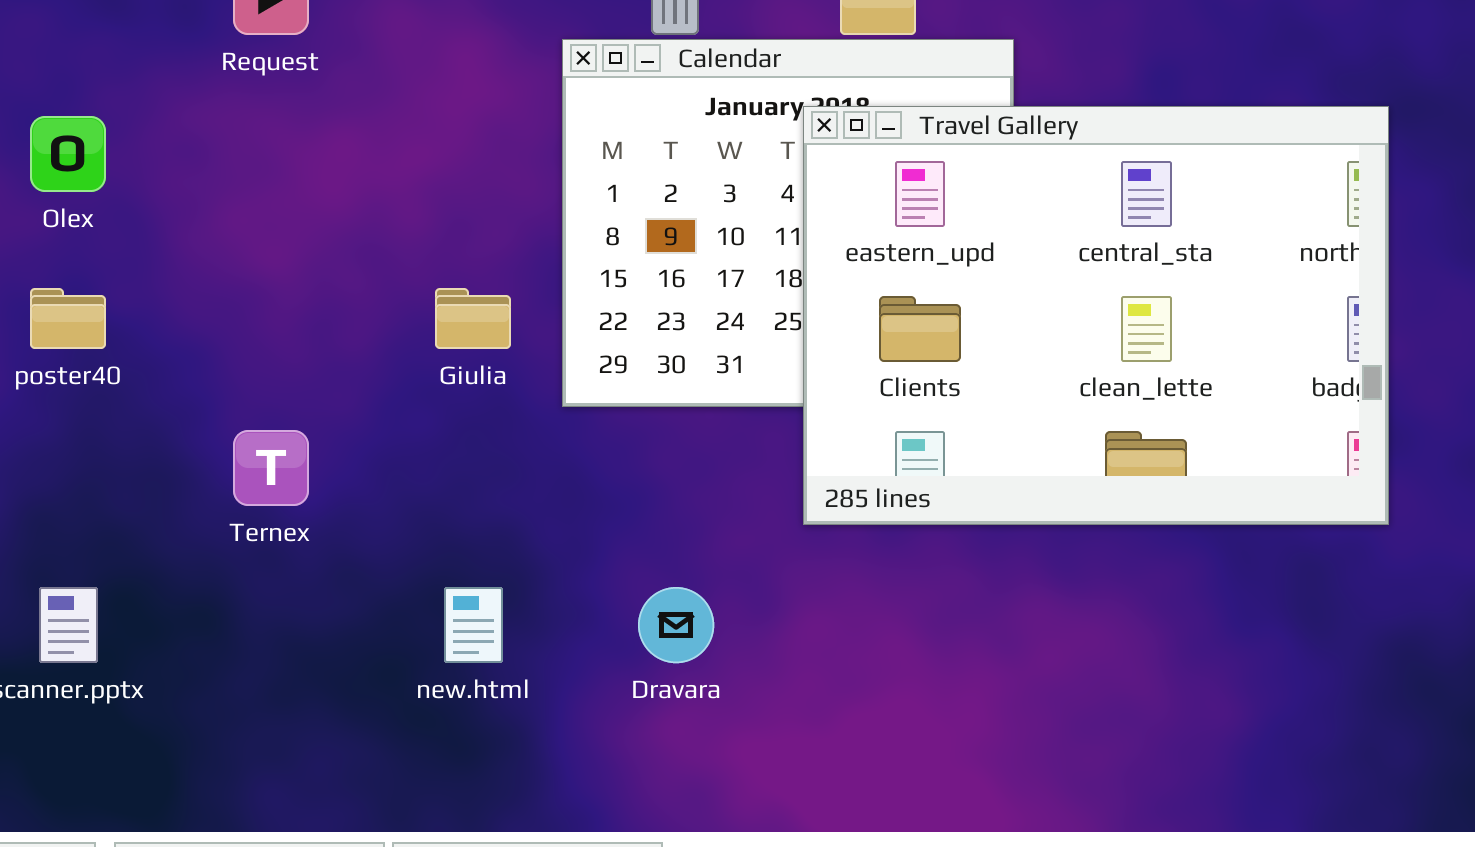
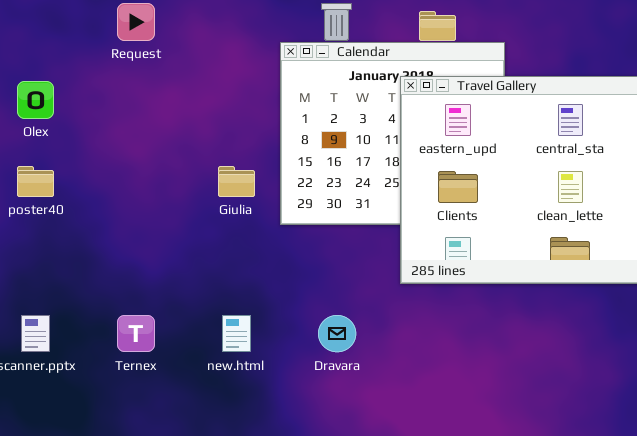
Ternex: [233,430,309,506] -> [117,315,155,352], moved

